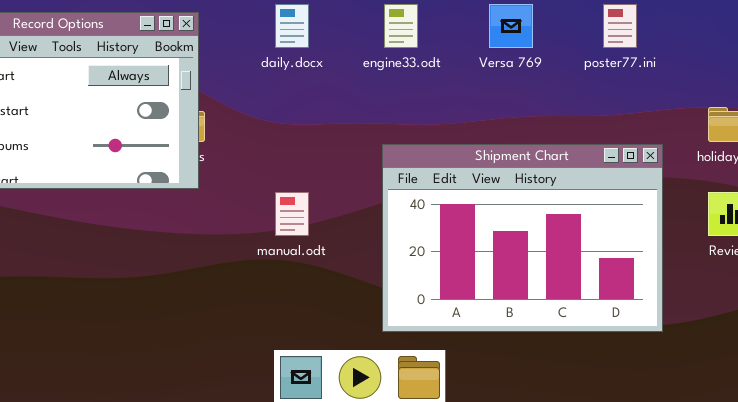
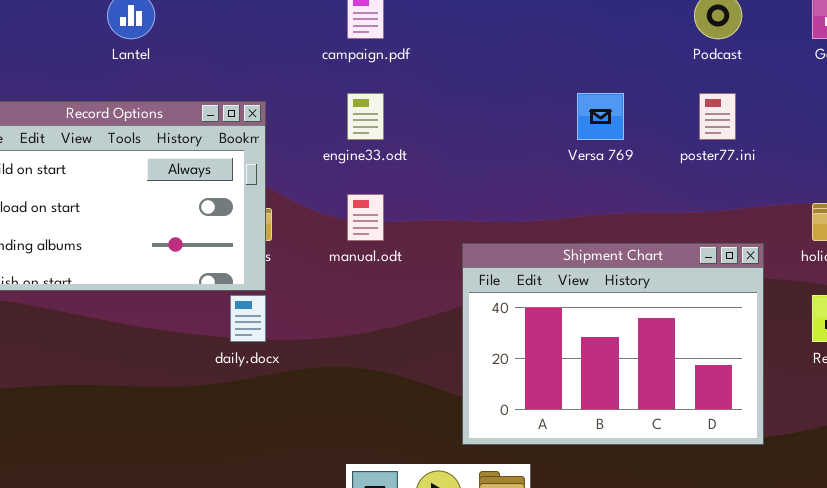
daily.docx: [275,4,309,48] -> [230,295,266,342], moved
engine33.odt: [384,4,418,48] -> [347,93,384,140], moved
manual.odt: [275,192,309,236] -> [347,194,384,241], moved

